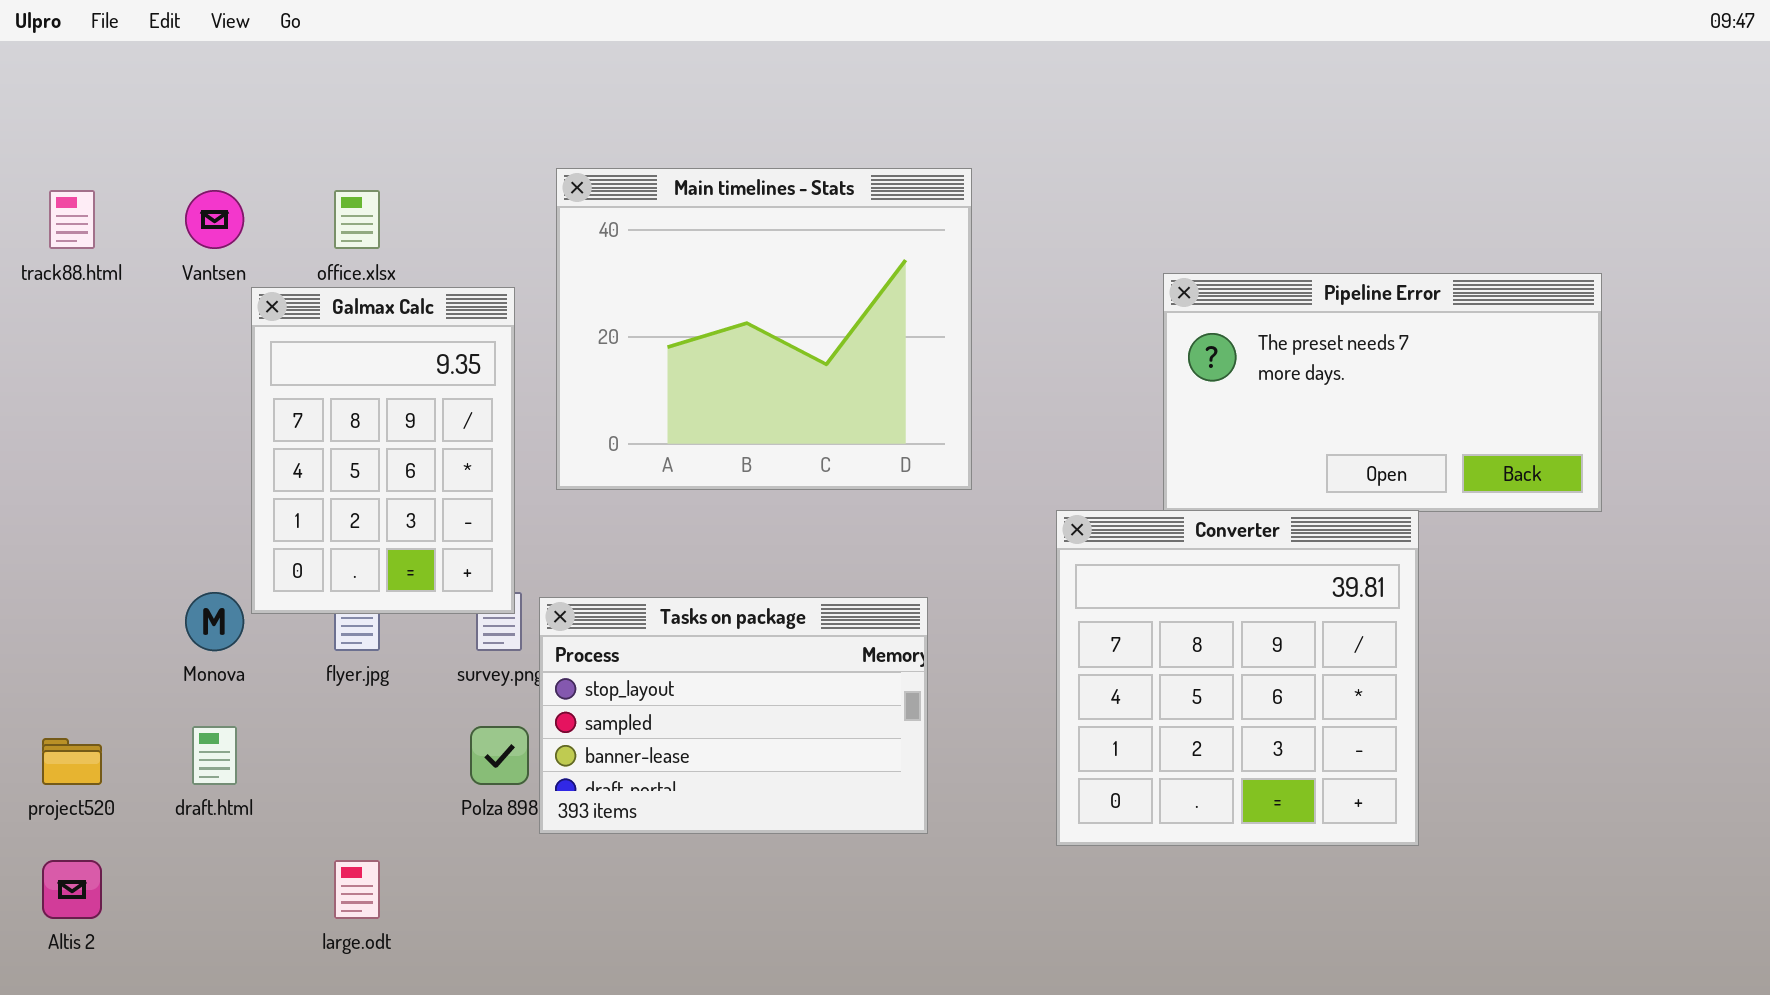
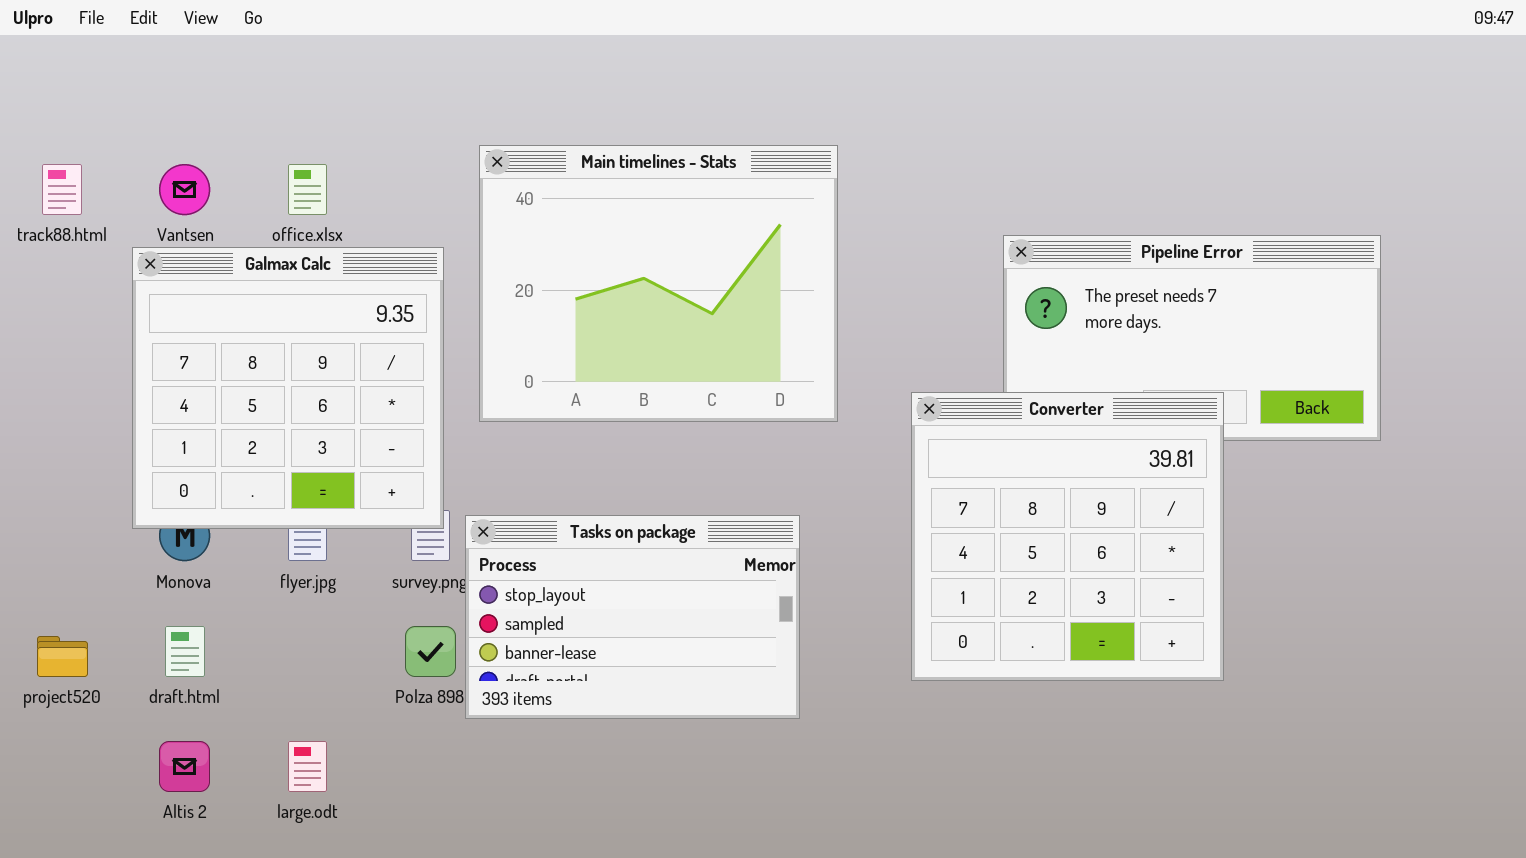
Galmax Calc: [251,287,515,614] -> [132,247,444,529], resized
Converter: [1056,510,1419,846] -> [911,392,1224,681], moved
Altis 2: [42,860,102,919] -> [159,741,210,792], moved

